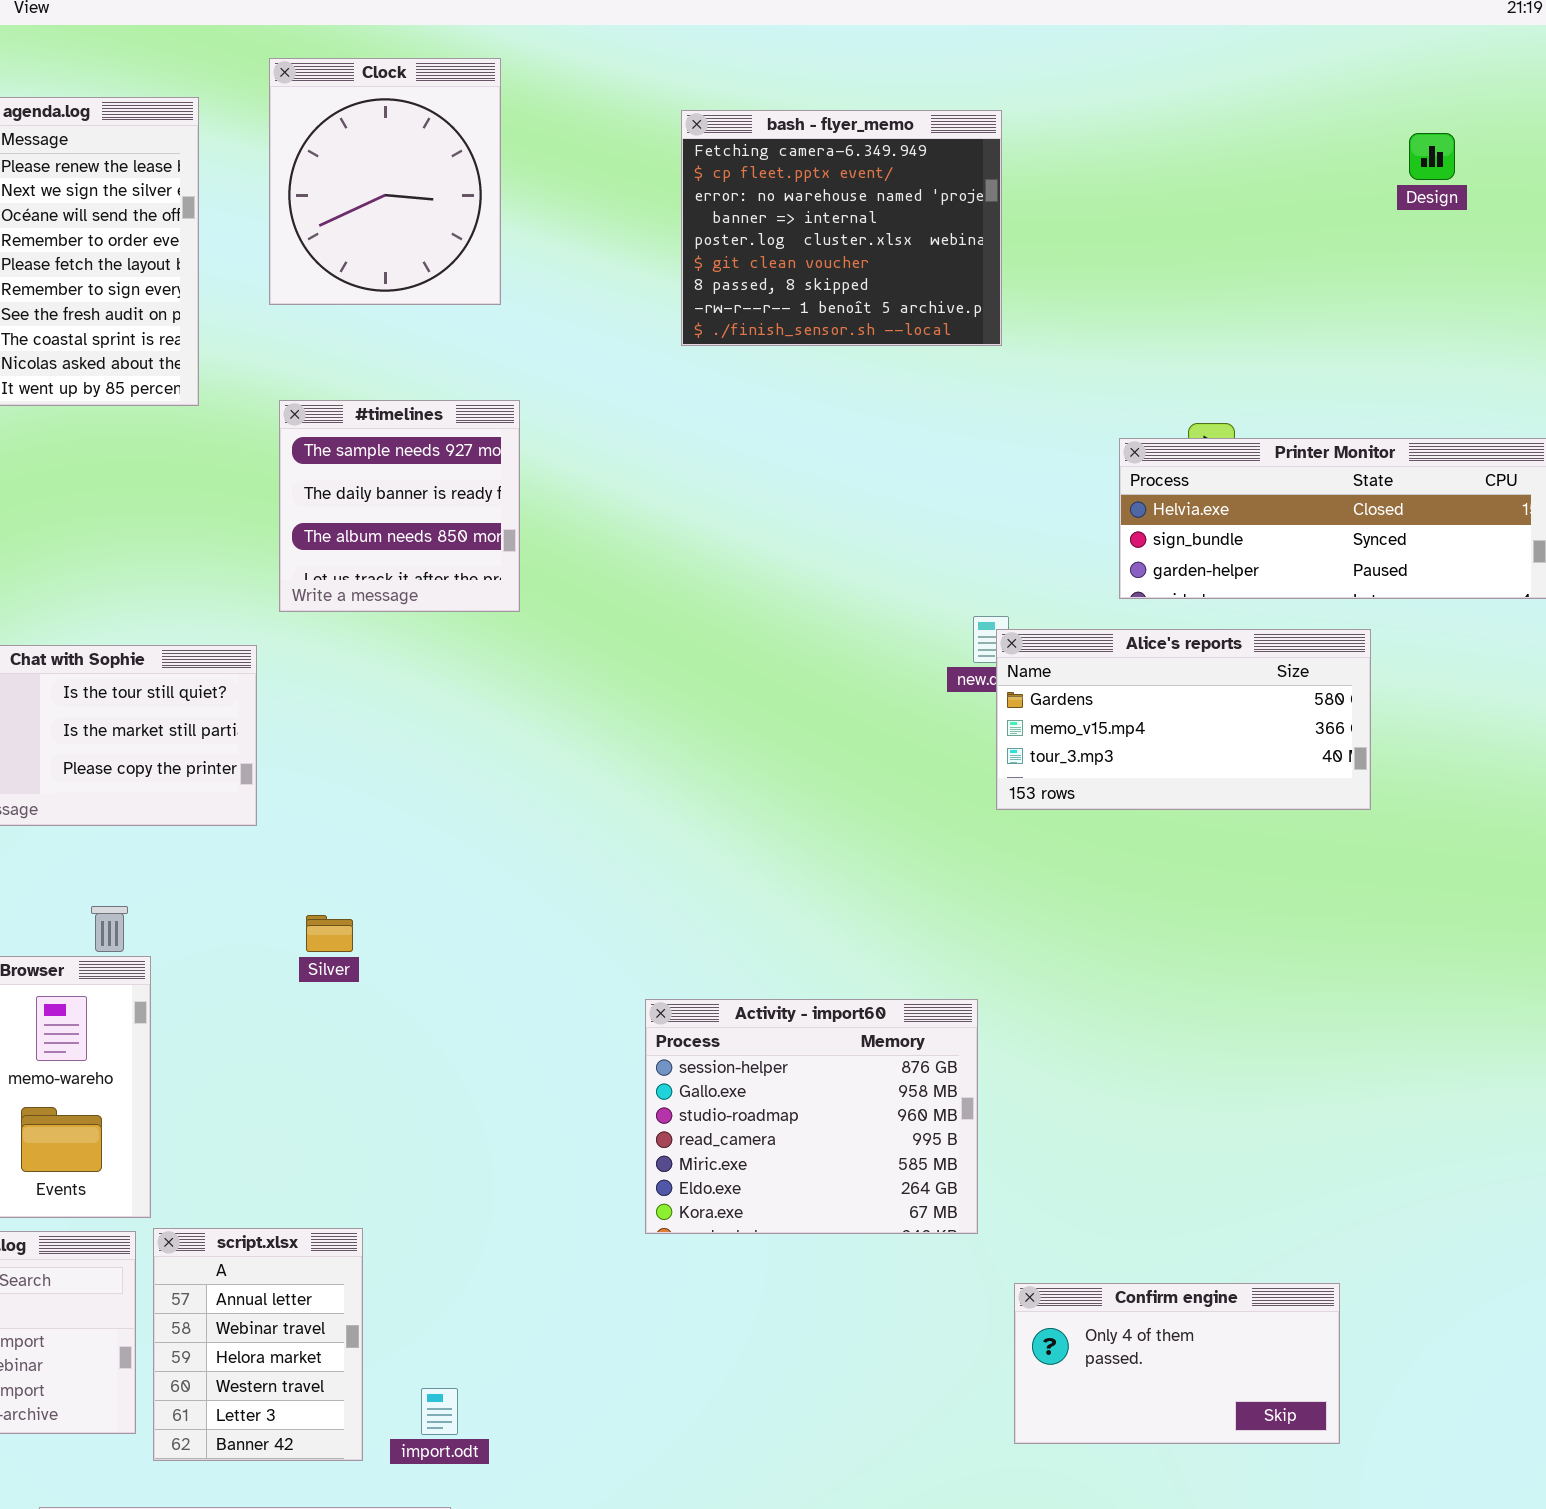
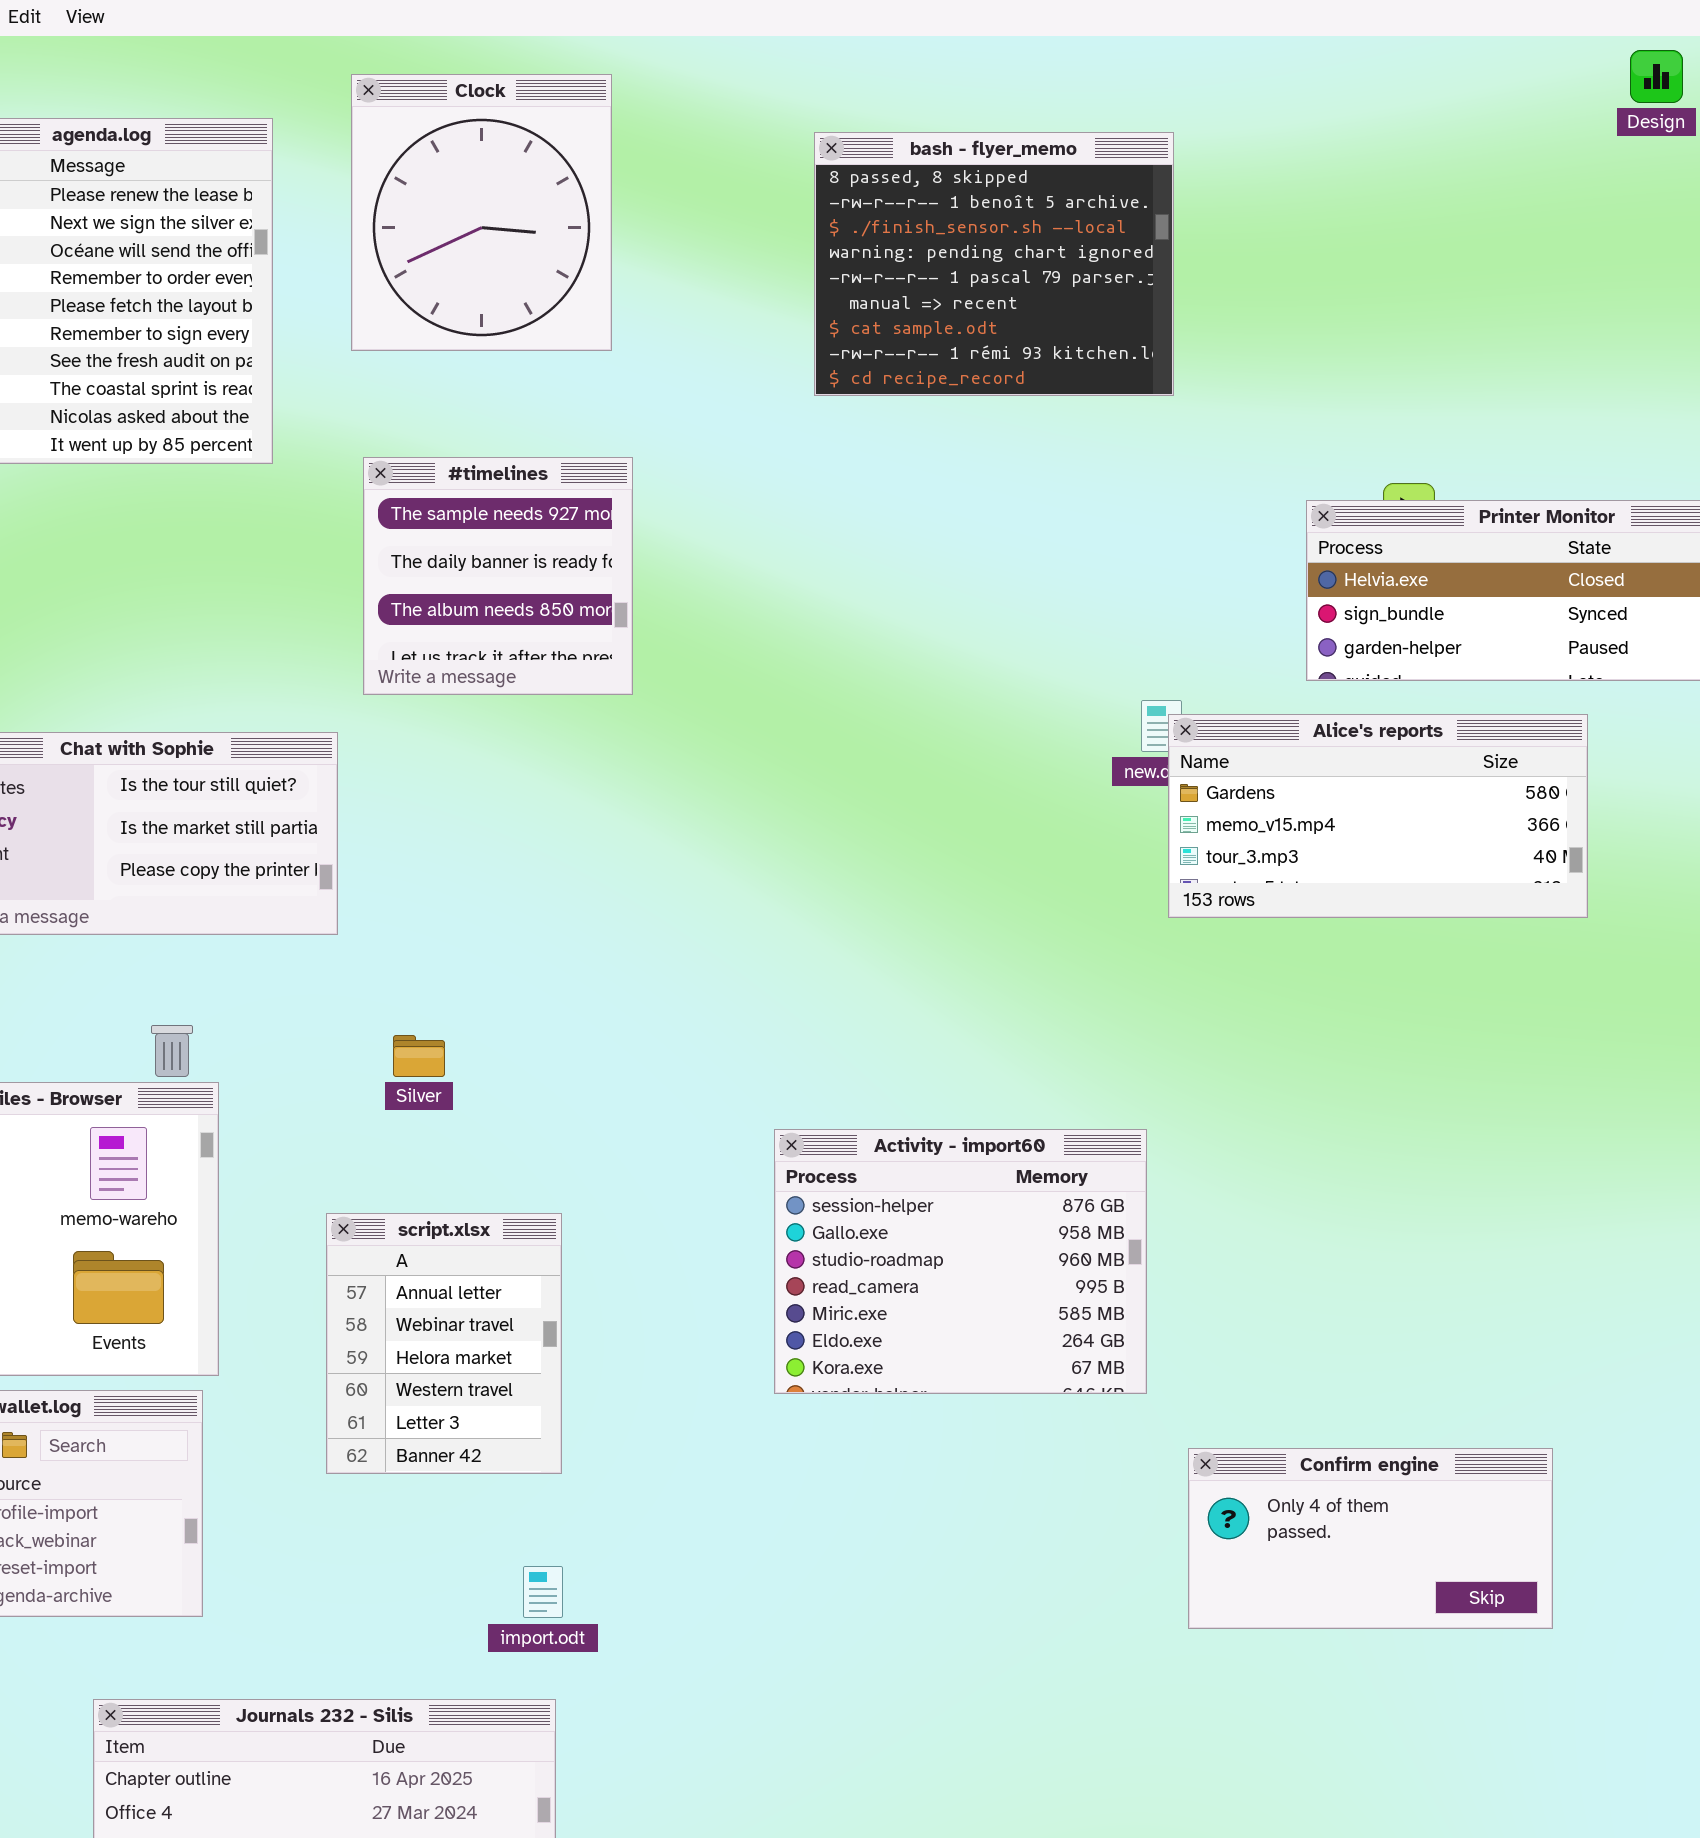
bash - flyer_memo: [681,110,1002,346] -> [814,132,1174,396], scrolled down 6 rows
Design: [1409,133,1455,180] -> [1630,50,1683,103], moved
script.xlsx: [153,1228,363,1461] -> [326,1213,562,1474], moved

